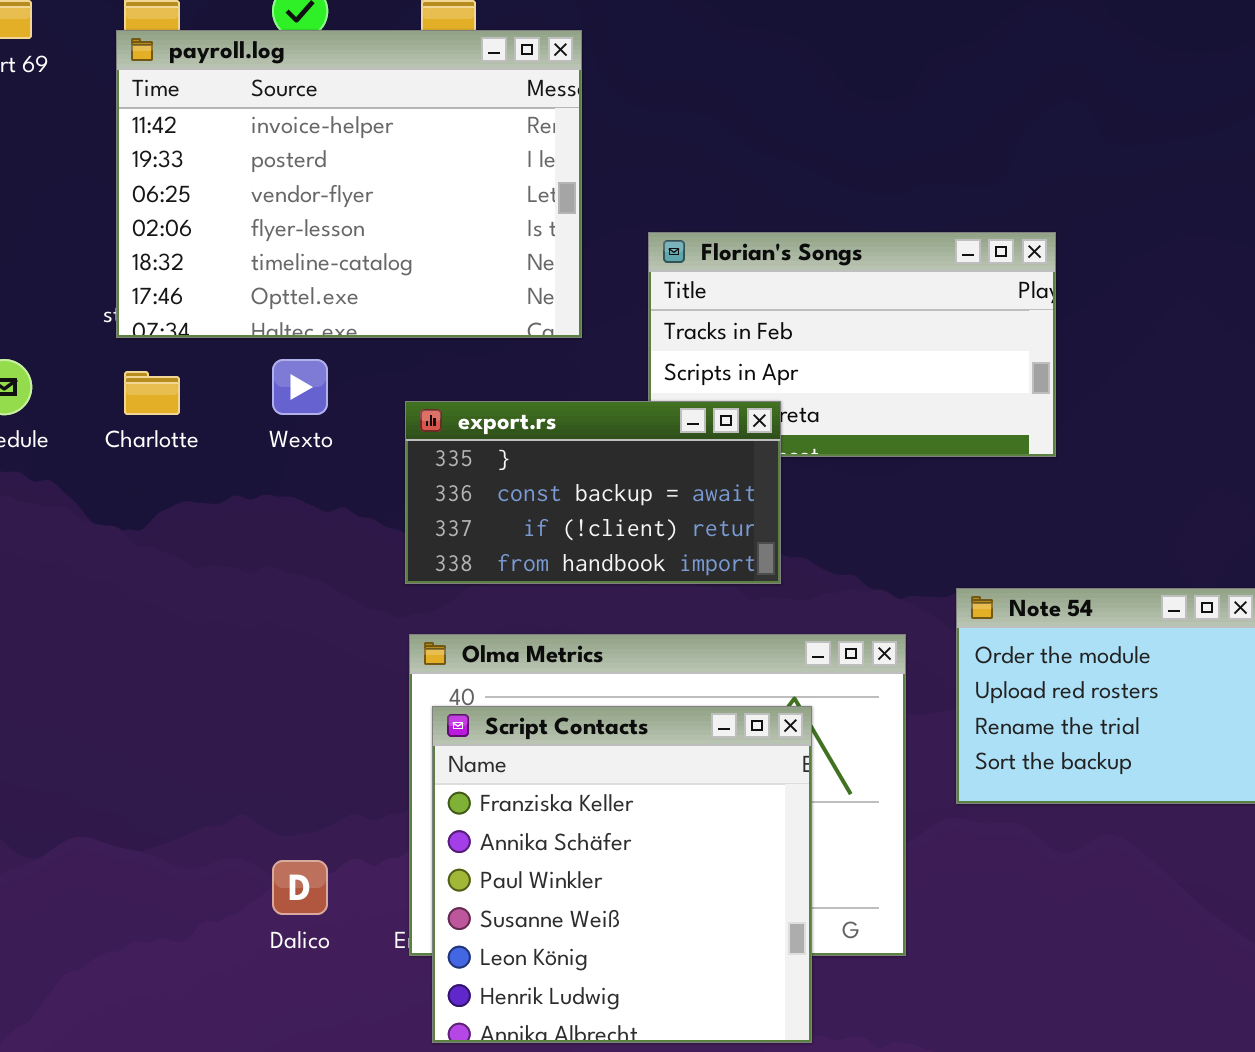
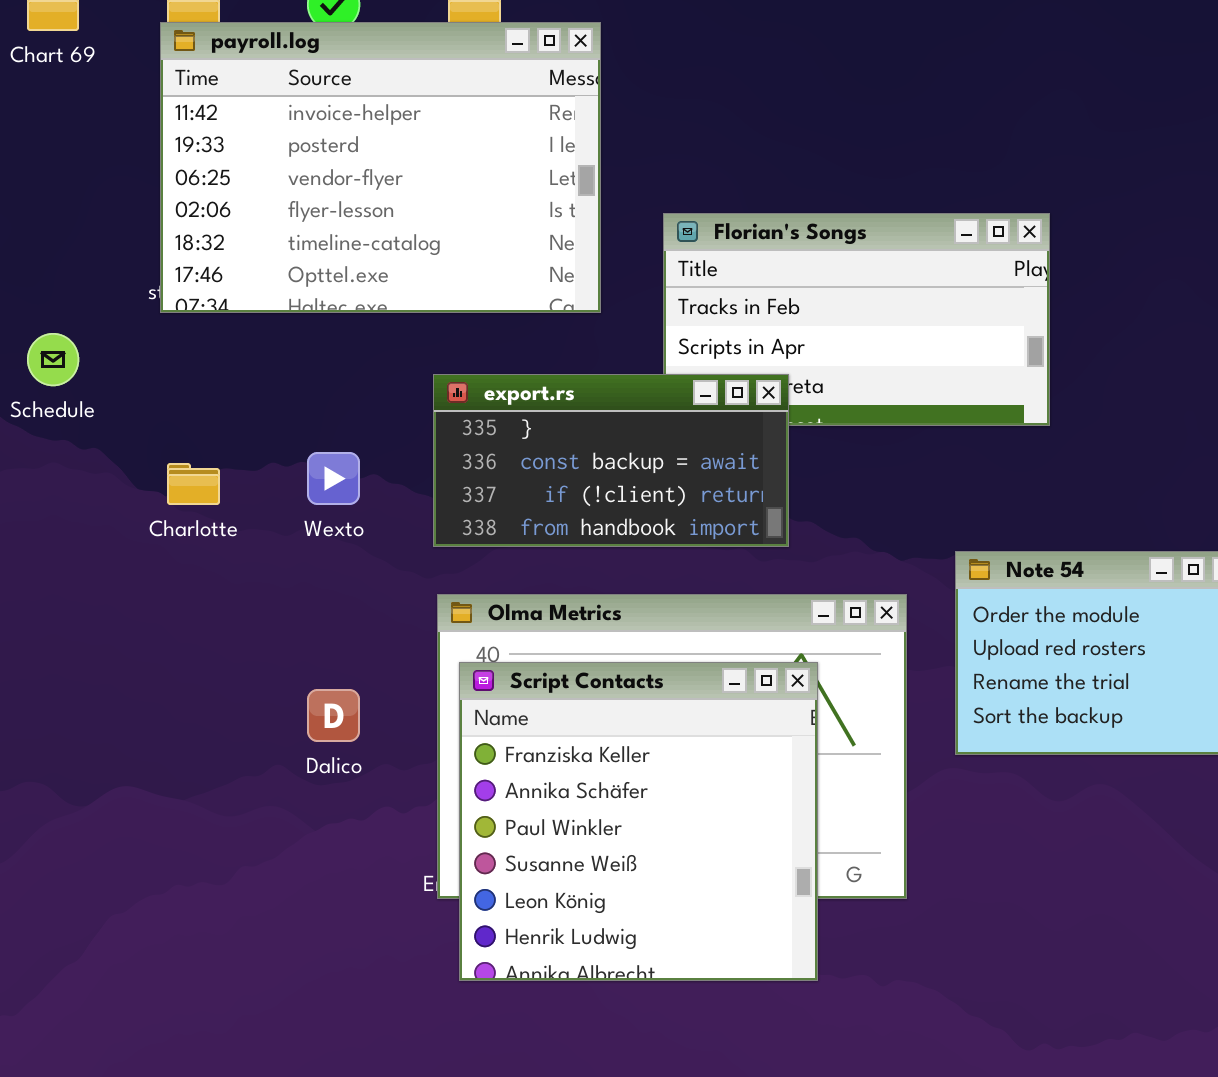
Wexto: [272,359,328,415] -> [307,452,360,505], moved
Charlotte: [124,371,180,415] -> [167,463,220,505], moved
Dalico: [272,860,328,915] -> [307,689,360,742], moved

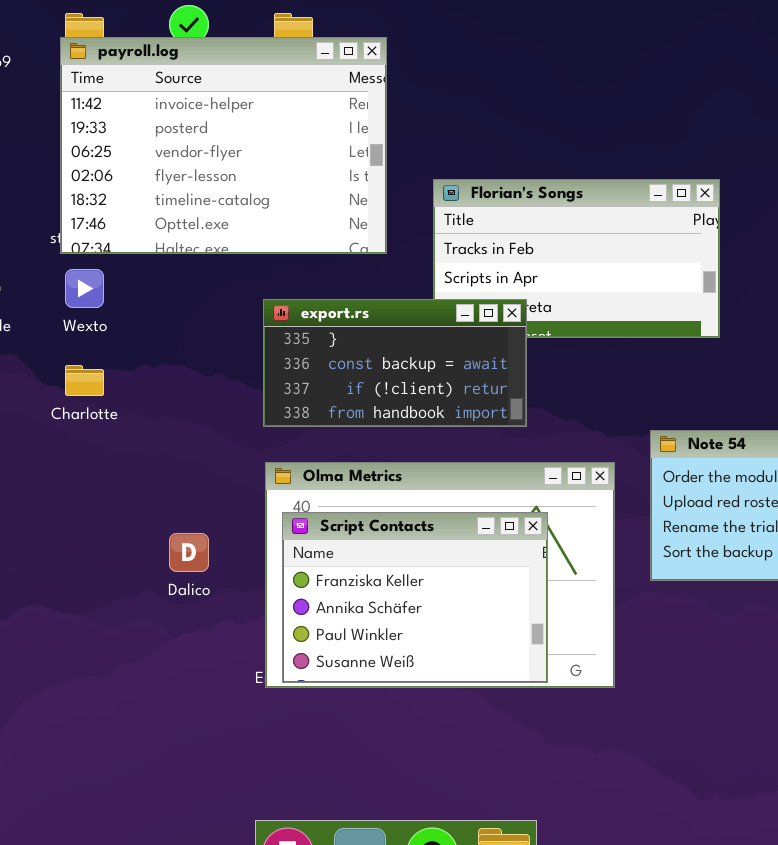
Wexto: [307,452,360,505] -> [65,269,104,308], moved
Script Contacts: [459,662,818,981] -> [282,512,548,683], resized

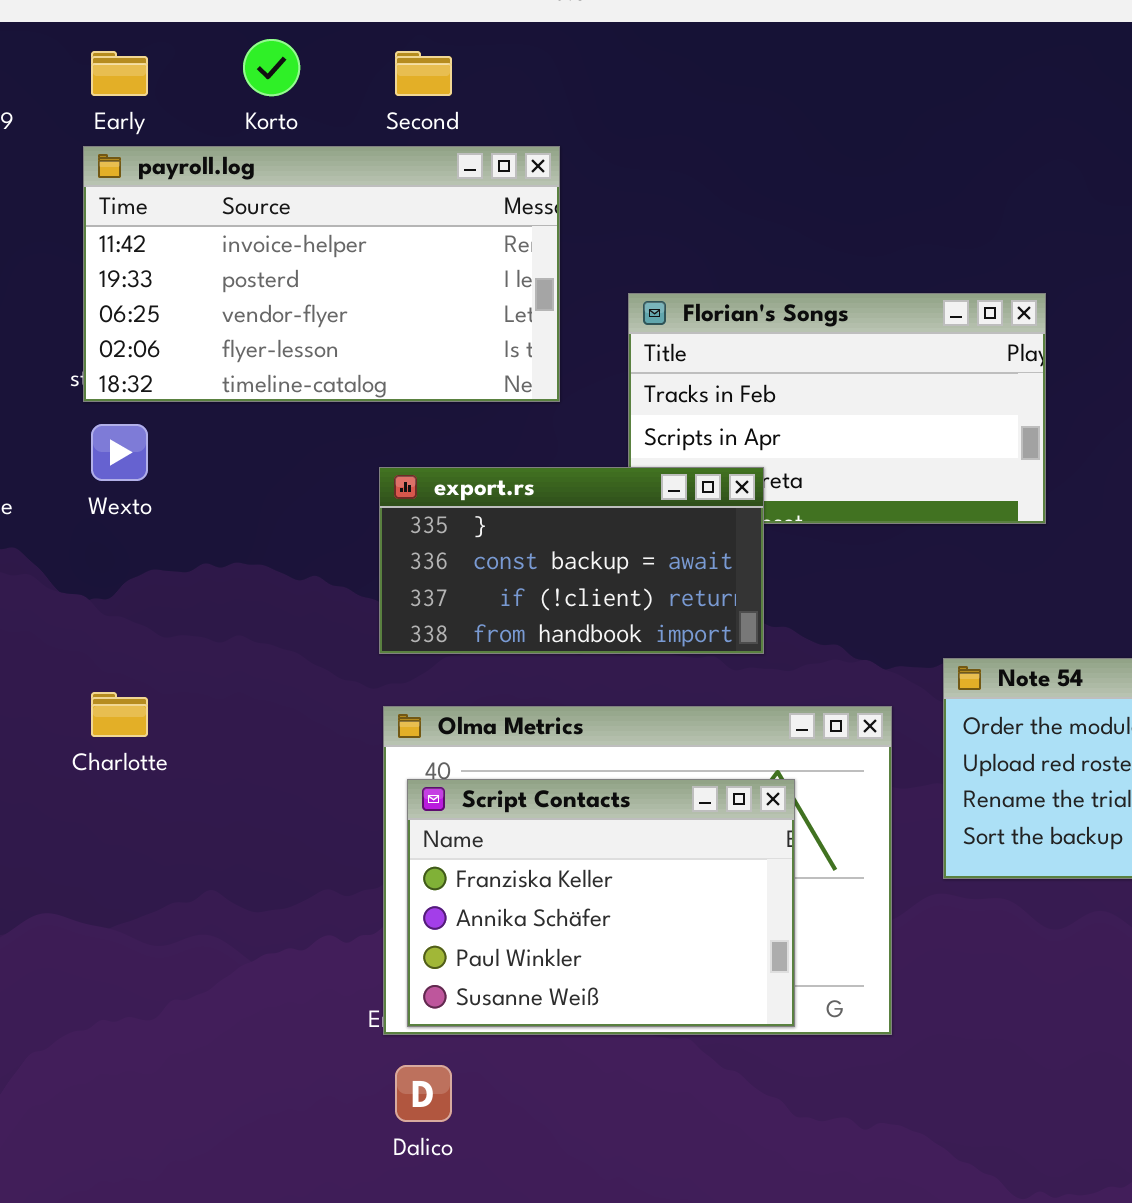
payroll.log: [60,37,387,254] -> [83,146,560,402], resized
Charlotte: [65,365,104,396] -> [91,692,148,737], moved
Dalico: [169,533,209,572] -> [395,1065,452,1122], moved

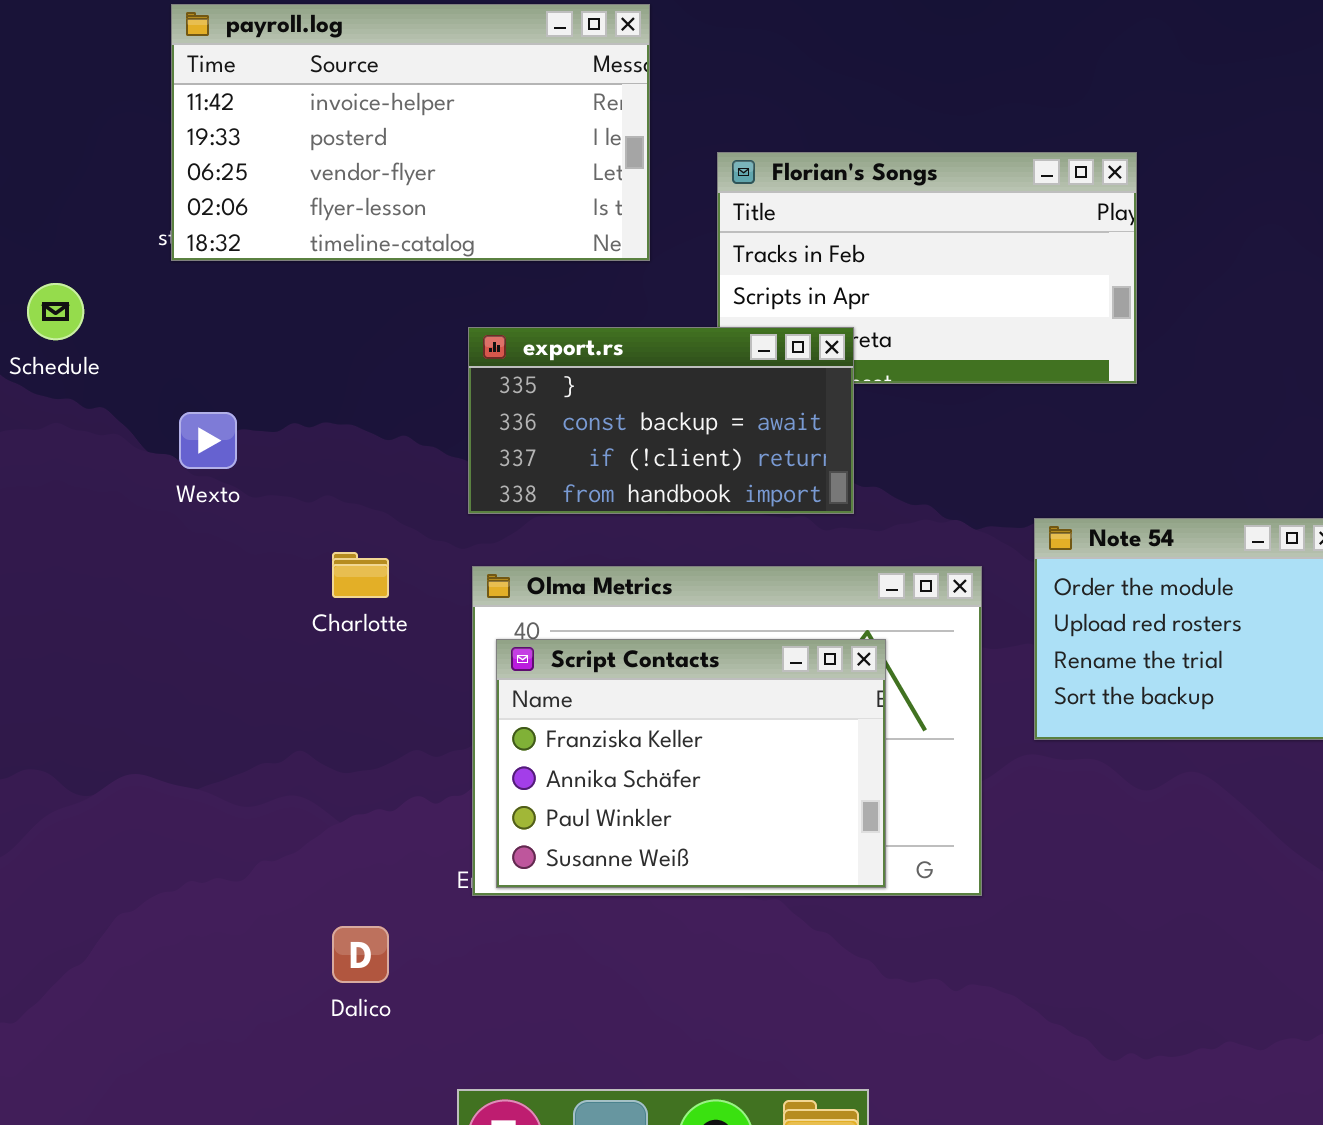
Wexto: [91,424,148,481] -> [179,412,237,469], moved
Charlotte: [91,692,148,737] -> [332,552,389,598], moved
Dalico: [395,1065,452,1122] -> [332,926,389,983], moved

